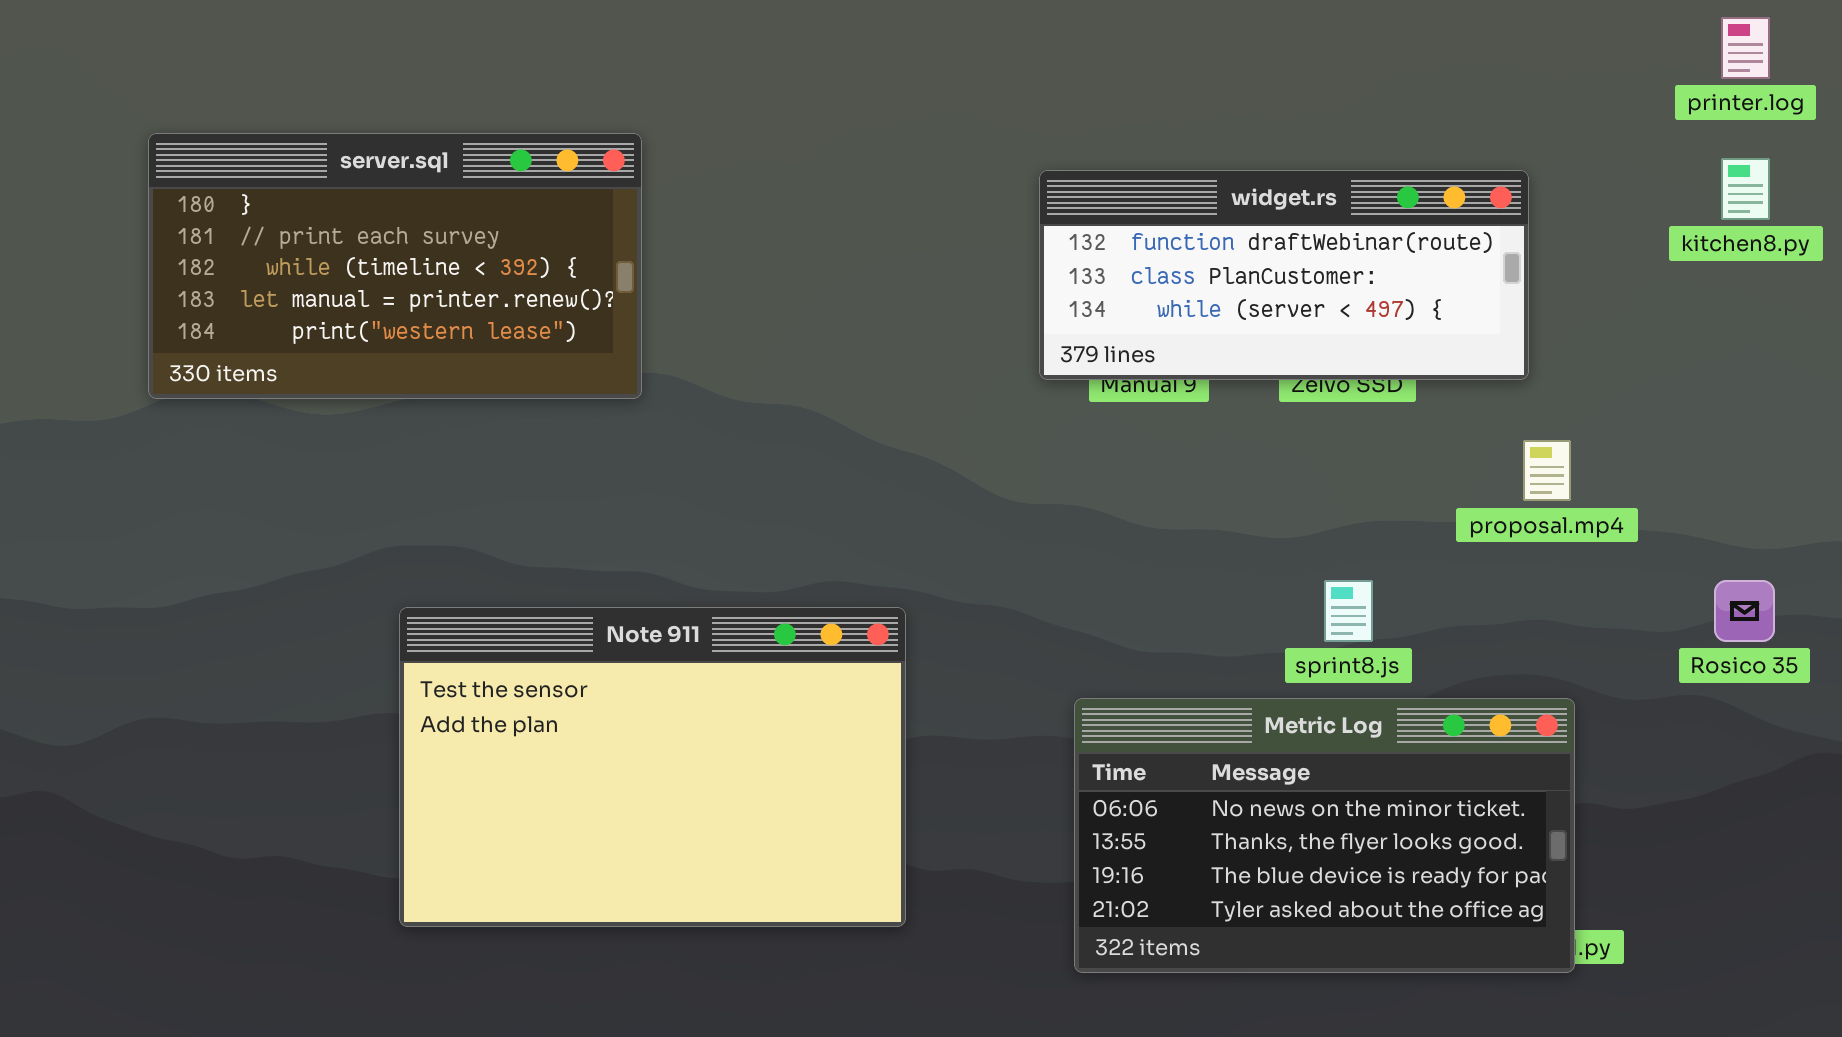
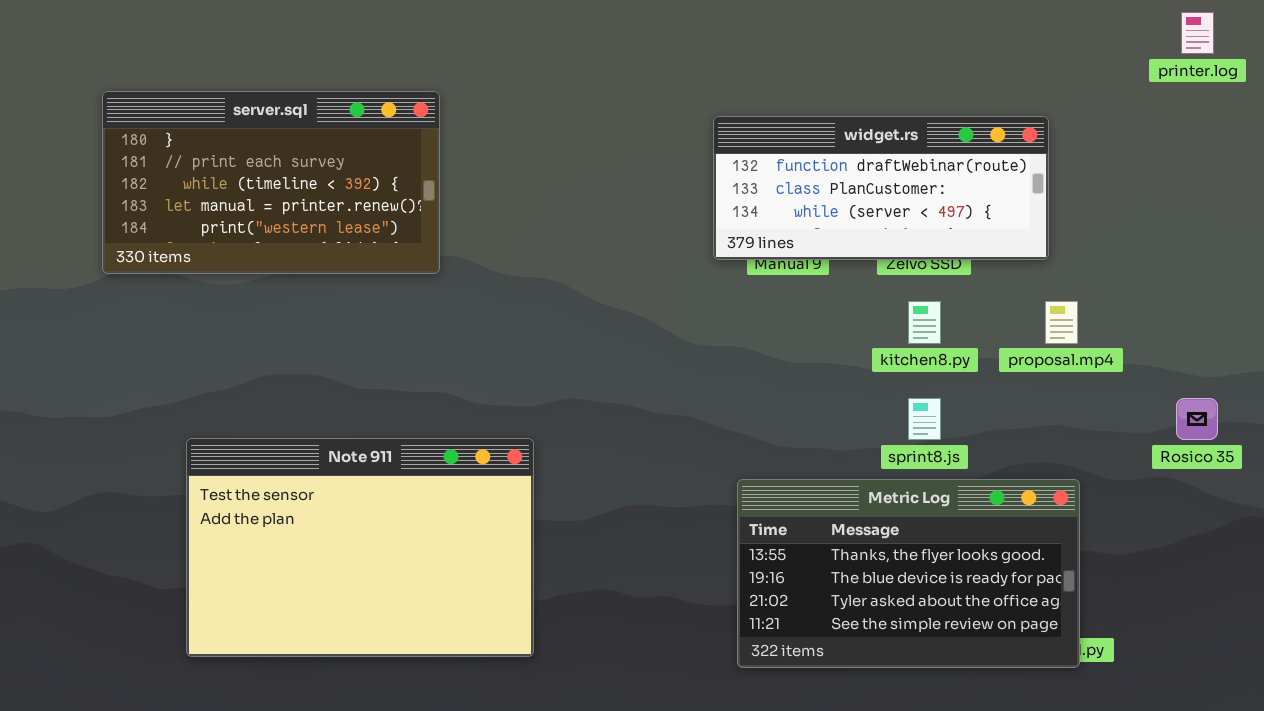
kitchen8.py: [1721,158,1770,220] -> [908,301,941,344], moved
Note 911: [399,607,906,927] -> [186,438,534,657], moved
Metric Log: [1074,698,1575,973] -> [737,479,1080,668], scrolled down 1 row

